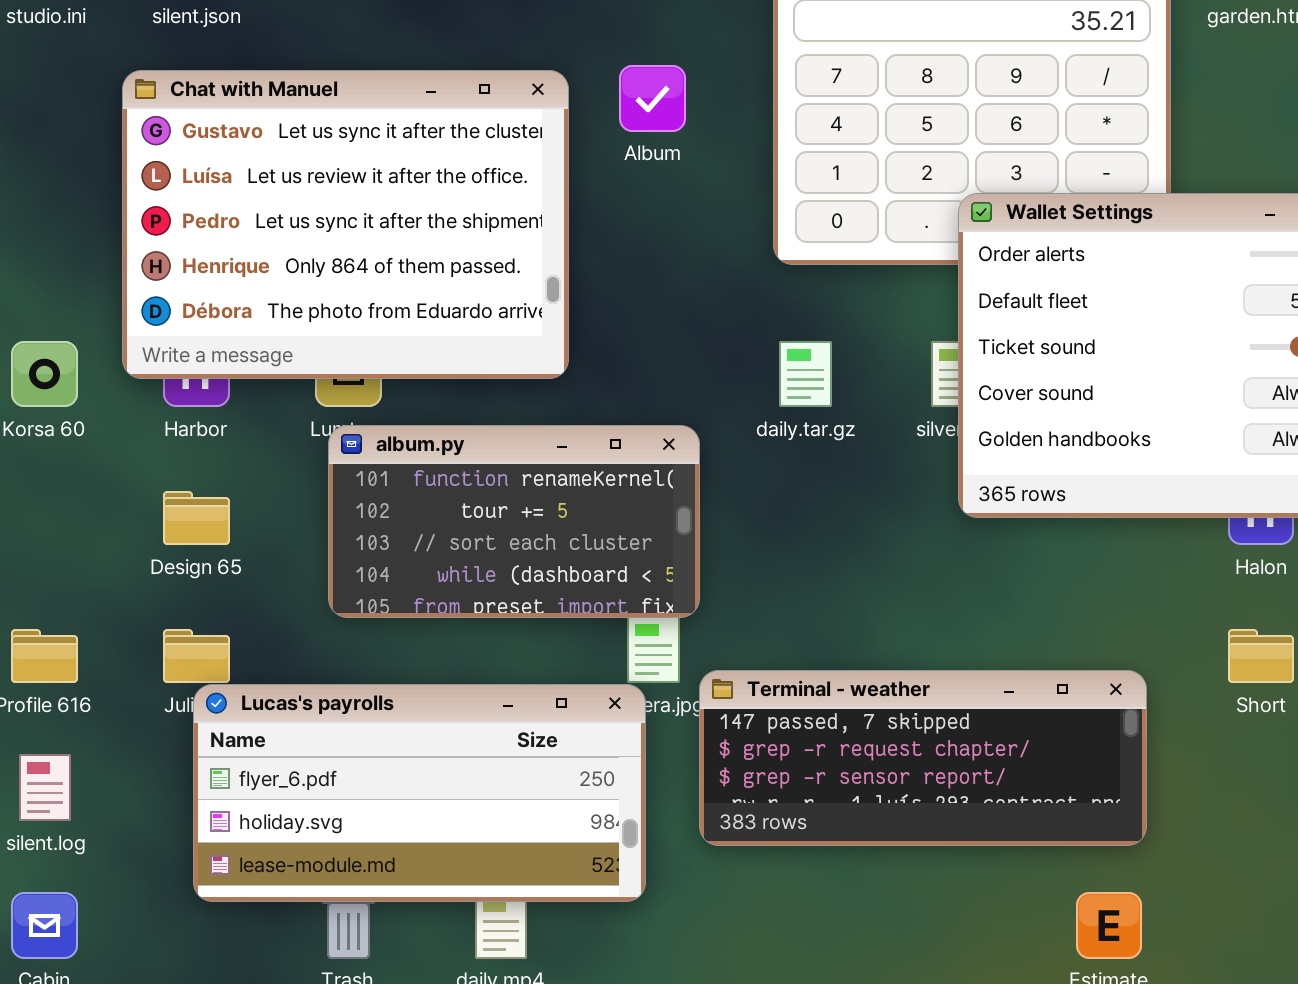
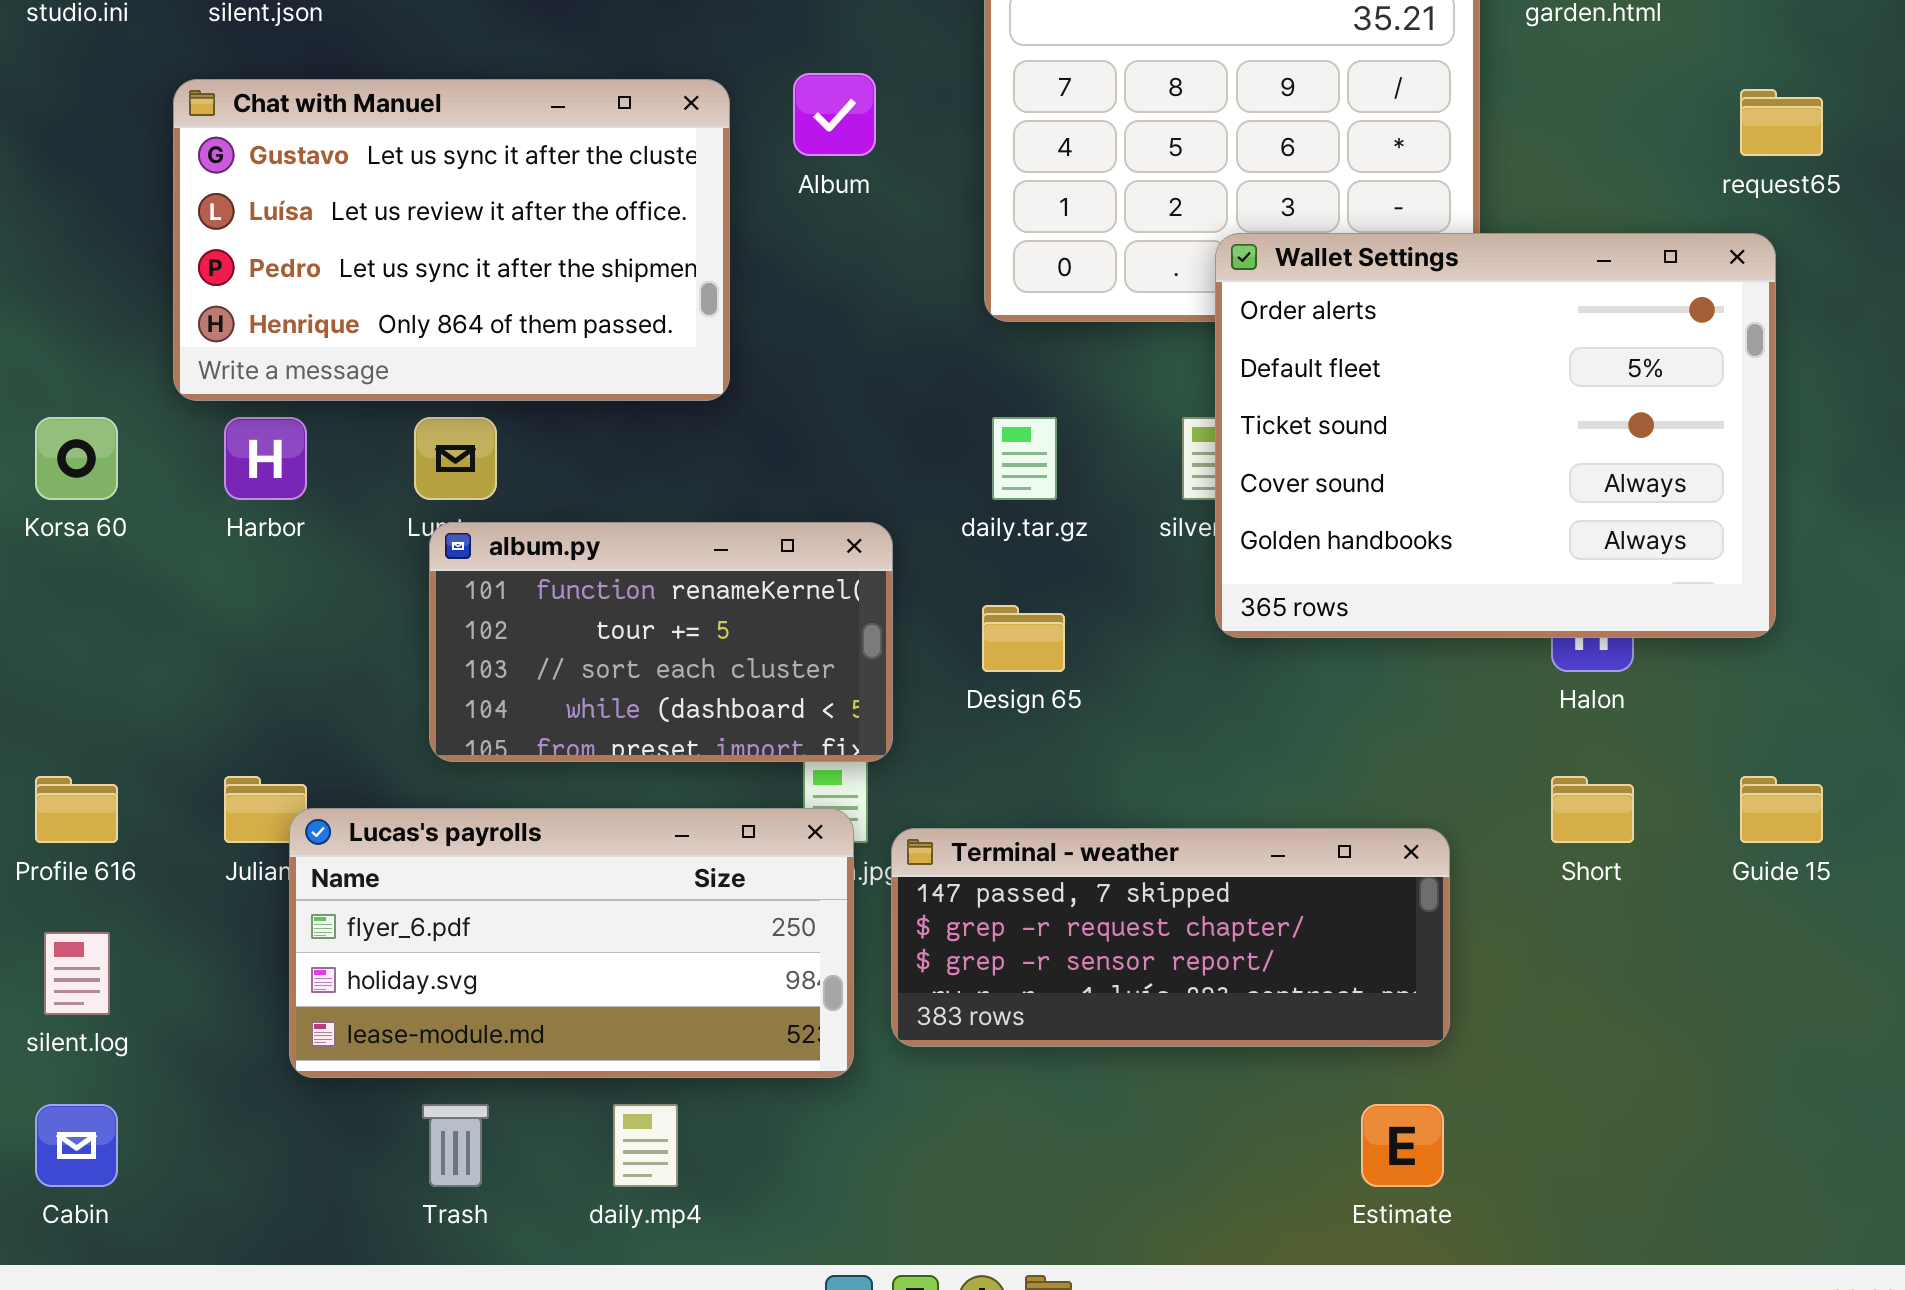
Chat with Manuel: [122,70,569,379] -> [173,79,730,401], resized
Design 65: [163,491,230,545] -> [982,605,1065,672], moved
Lucas's payrolls: [193,684,646,902] -> [289,808,854,1078], moved

